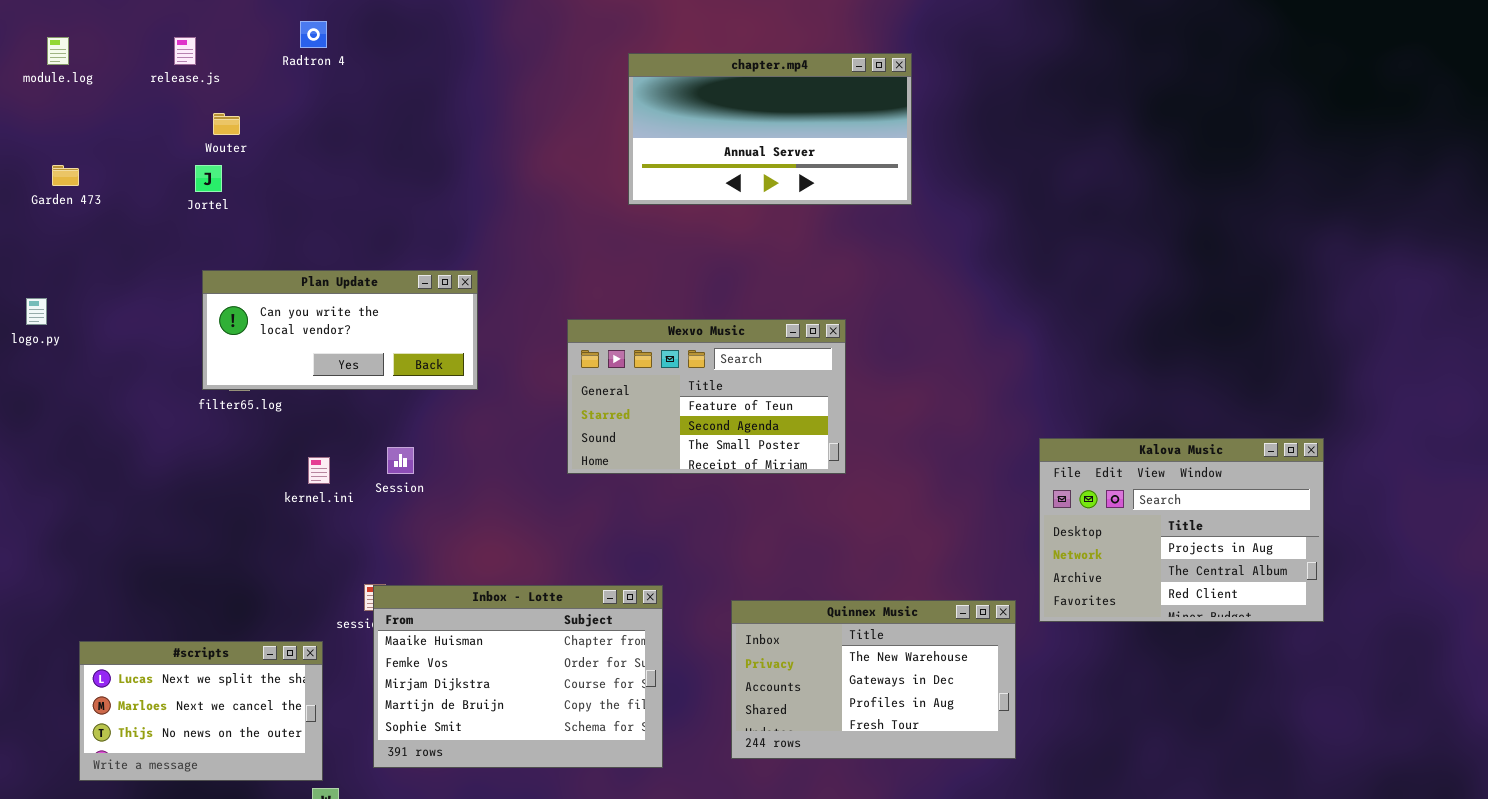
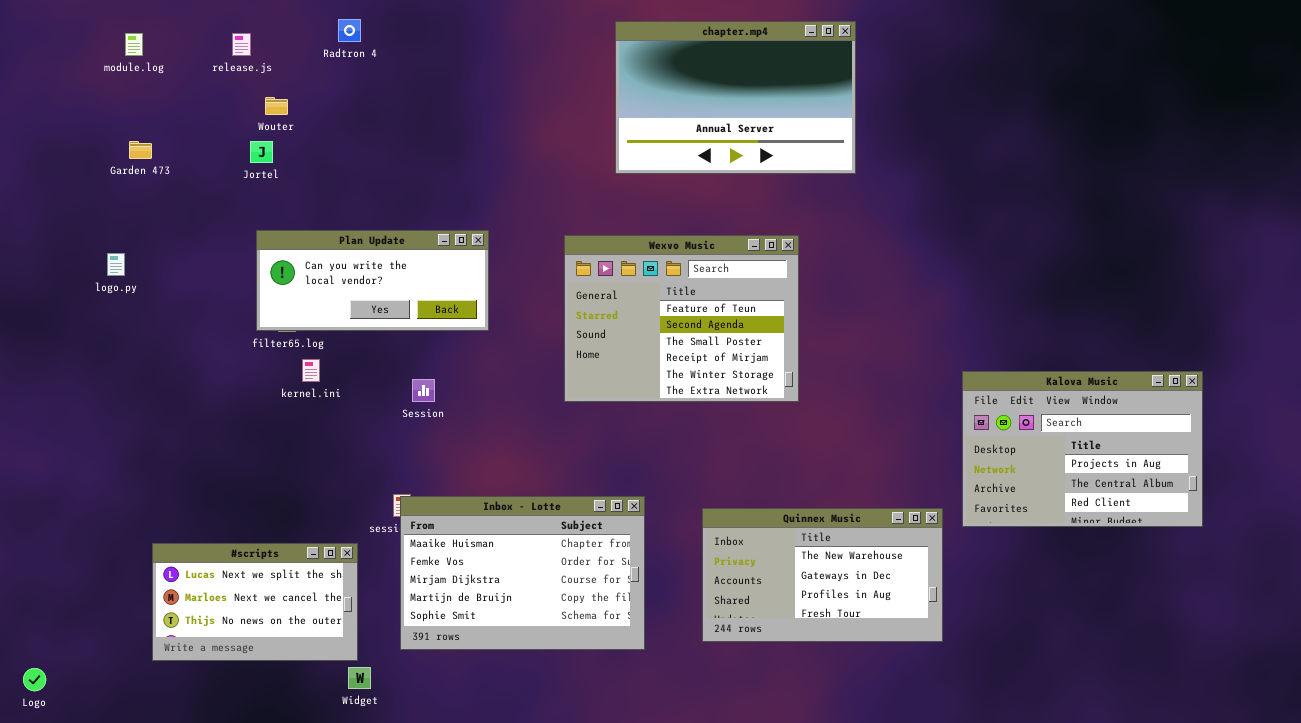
chapter.mp4: [628,53,912,205] -> [615,21,856,174], resized
Wexvo Music: [567,319,846,474] -> [564,235,799,402], resized
kernel.ini: [308,457,330,484] -> [302,359,320,382], moved

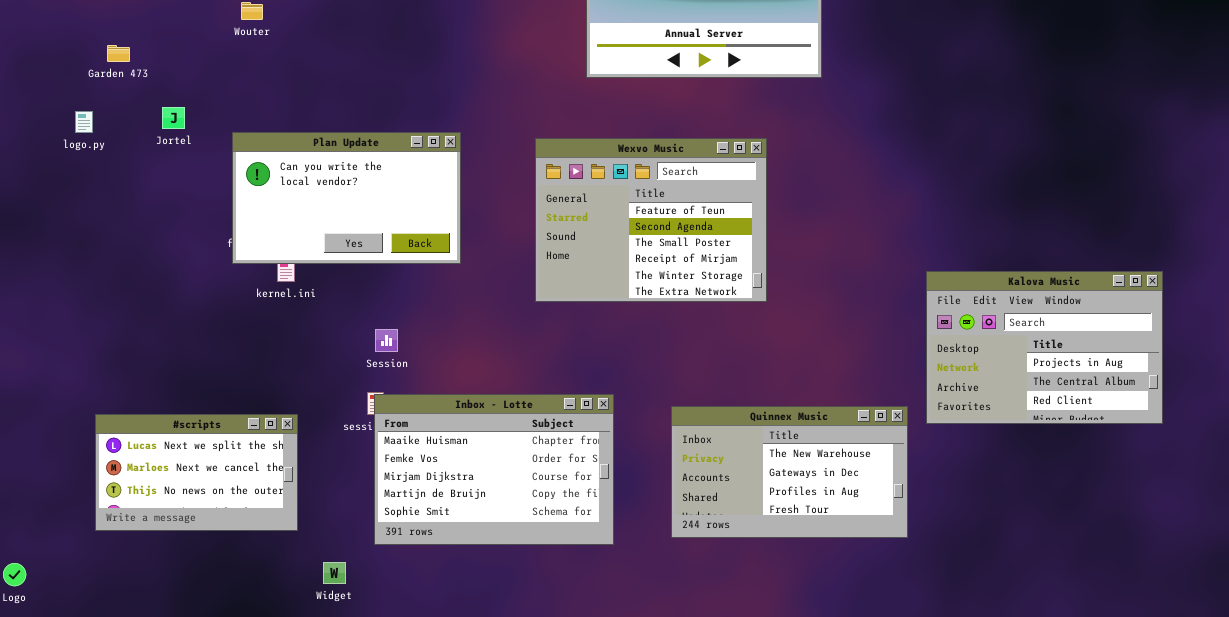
Jortel: [250,141,273,163] -> [162,107,185,129], moved
Plan Update: [256,230,489,331] -> [232,132,461,264], resized
logo.py: [107,253,125,276] -> [75,111,93,133], moved
Session: [412,379,435,402] -> [375,329,398,352], moved
#scripts: [152,543,358,661] -> [95,414,298,531], moved

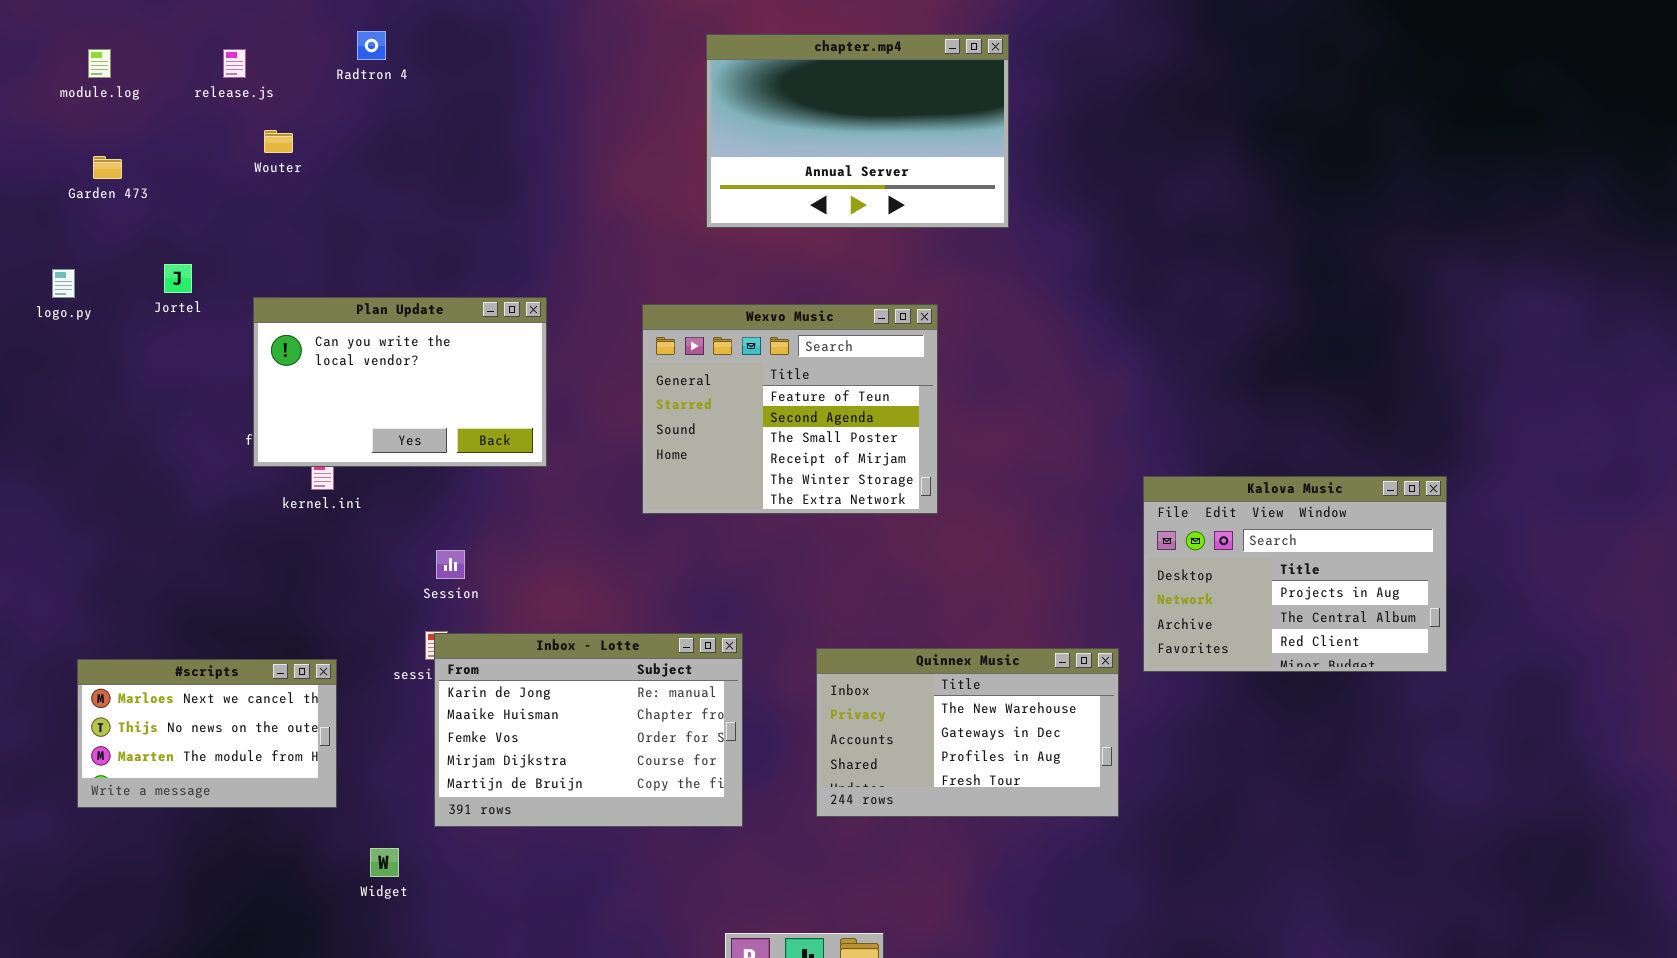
Garden 473: [107,45,130,62] -> [93,156,122,179], moved
Inbox - Lotte: [374,394,614,545] -> [434,633,743,827], scrolled up 1 row
#scripts: [95,414,298,531] -> [77,659,337,808], scrolled down 1 row

